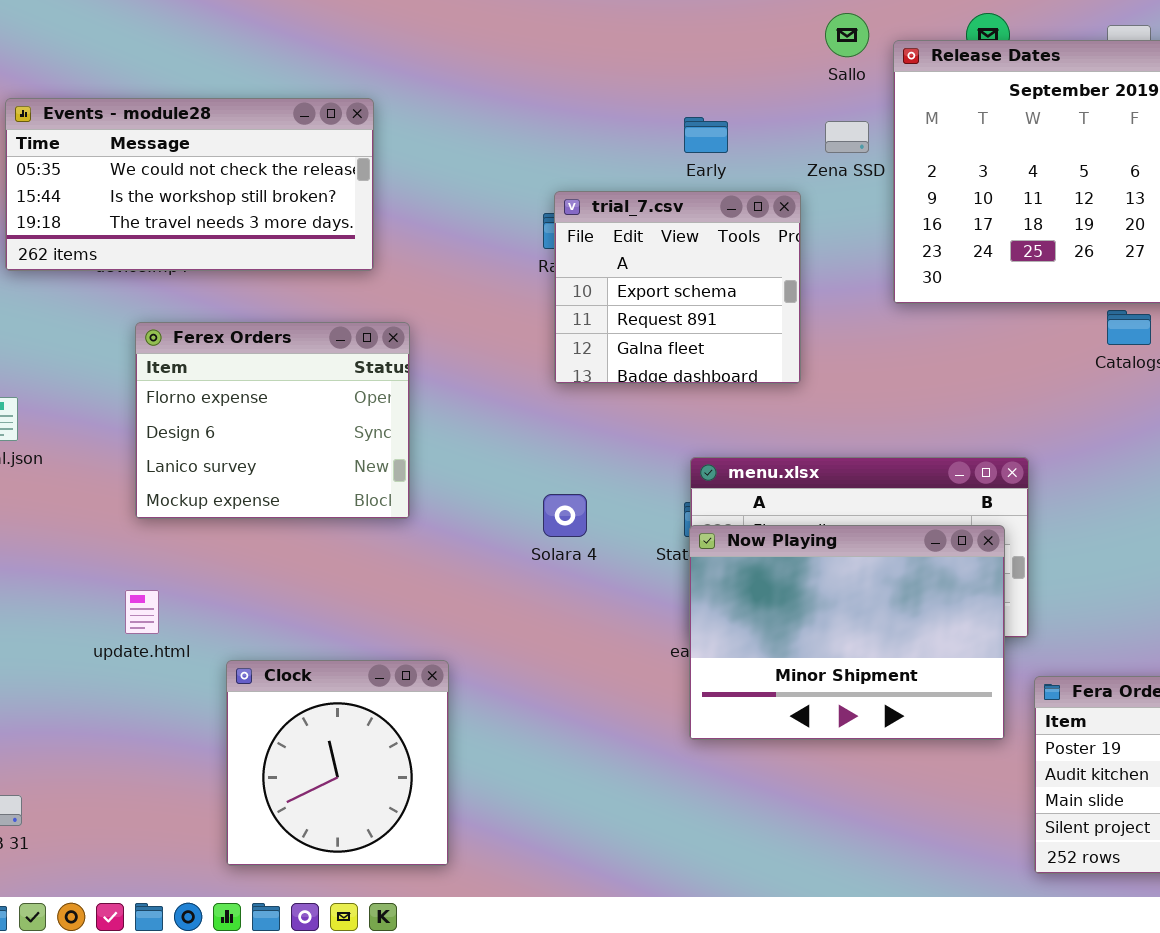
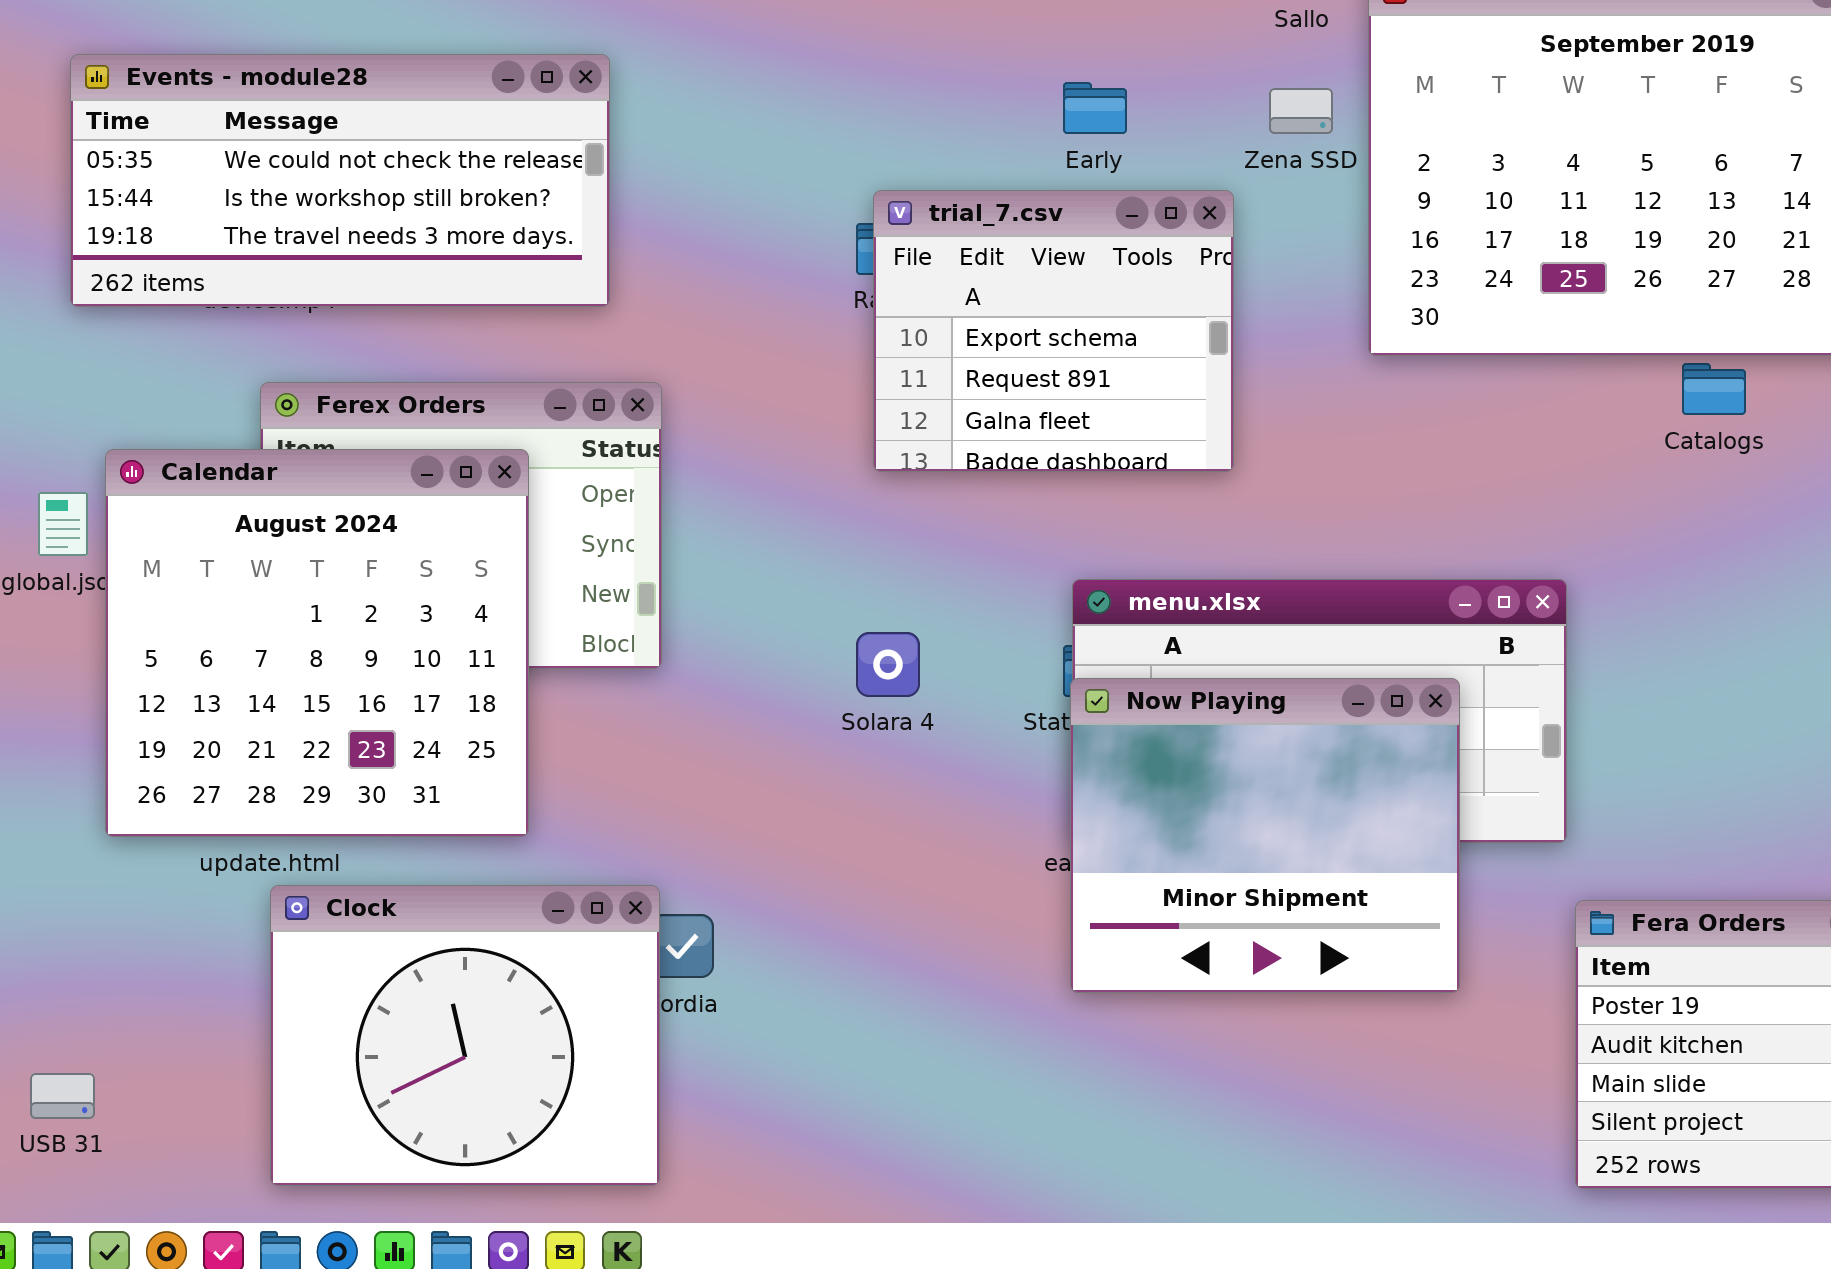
Calendar: none -> [105,449,529,837], opened
Now Playing: [689,525,1005,740] -> [1070,678,1460,993], resized
Clock: [226,660,449,866] -> [270,885,660,1186], moved, resized

